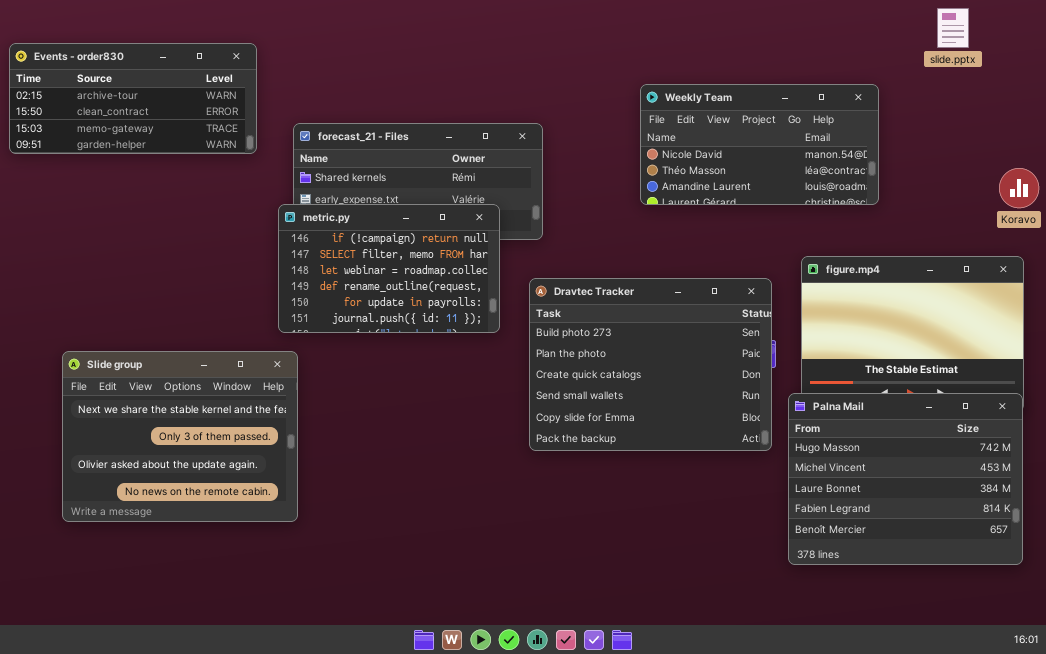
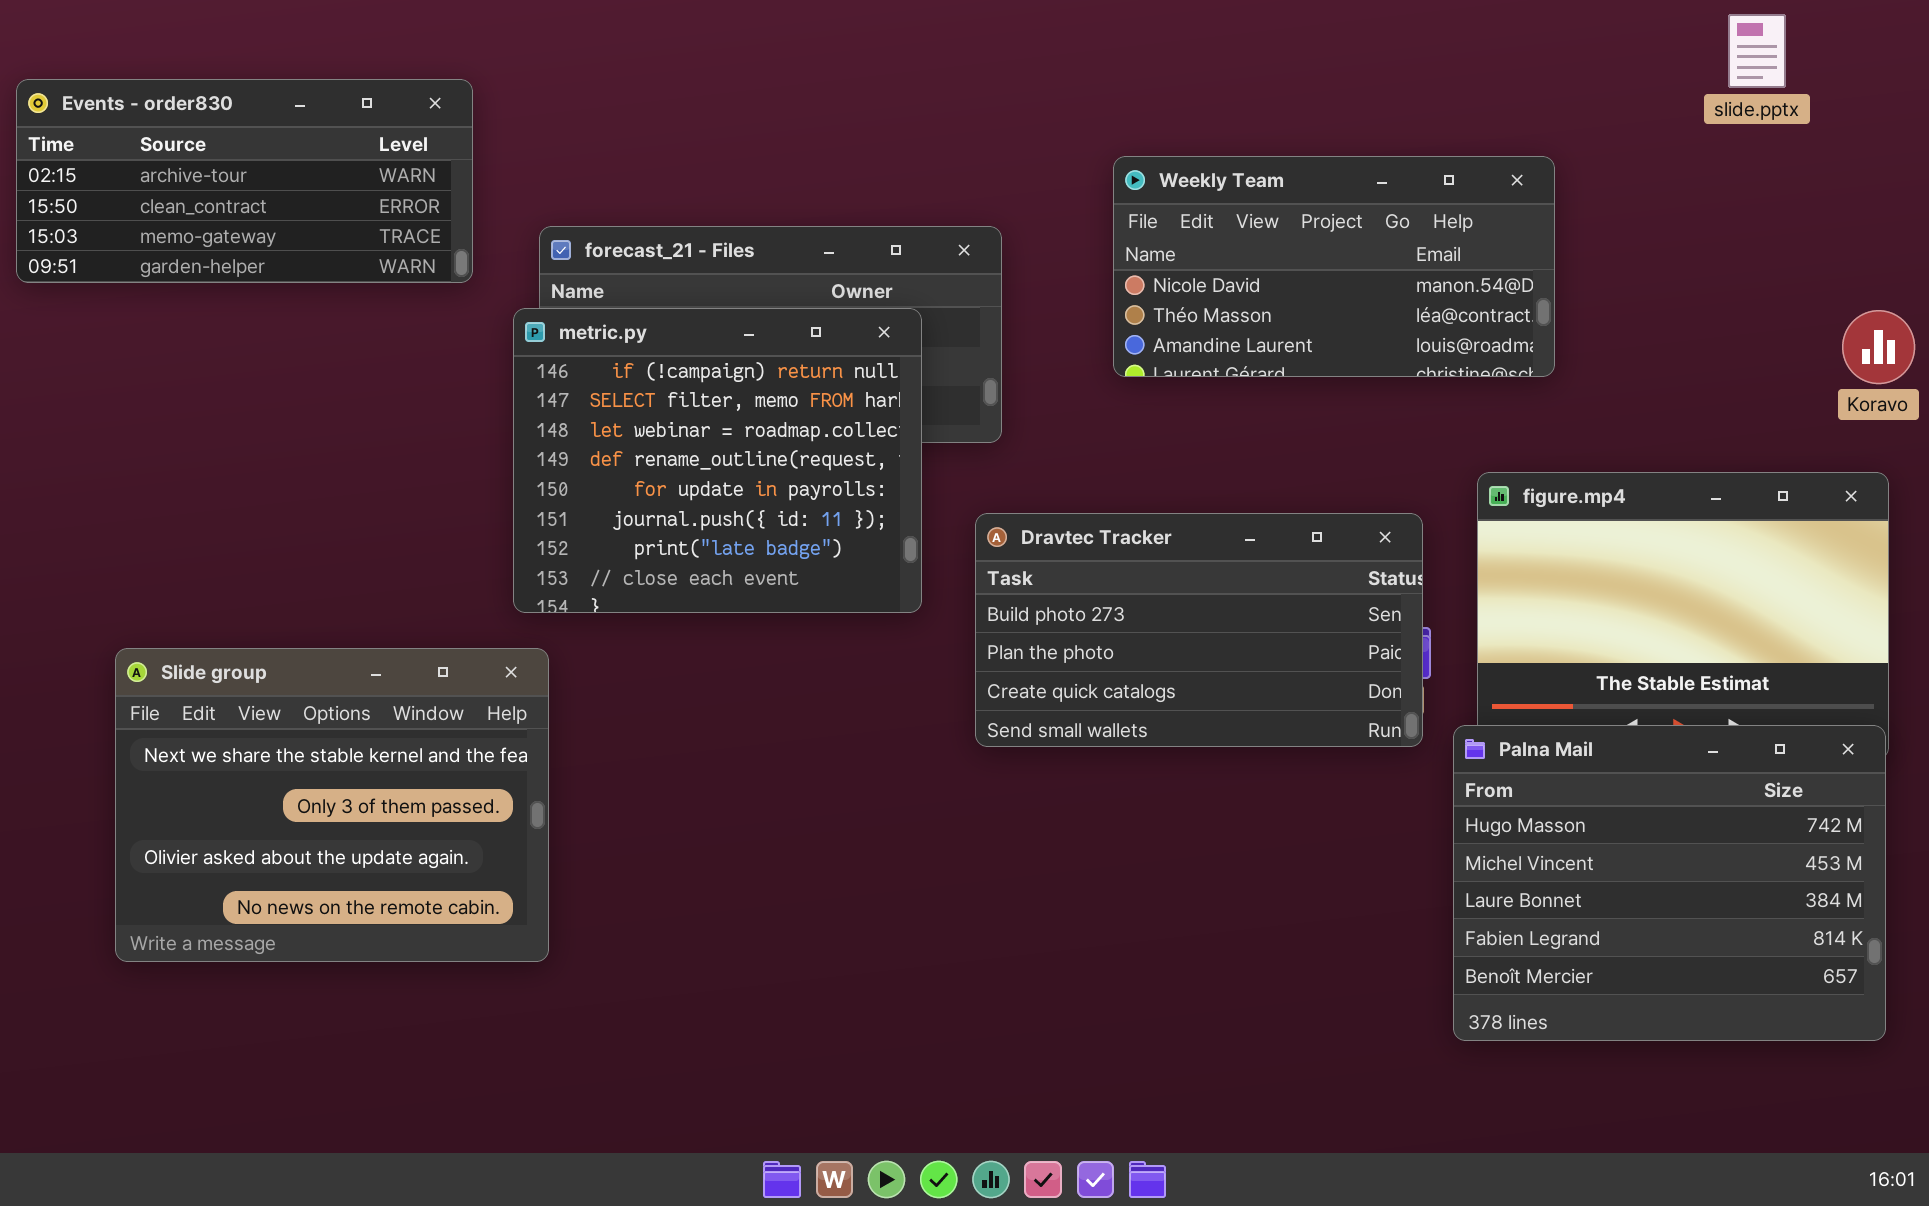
Weekly Team: [640,84,879,205] -> [1113,156,1555,377], moved
metric.py: [278,204,500,333] -> [513,308,922,613], resized
Dravtec Tracker: [529,278,772,451] -> [975,513,1423,747], resized

